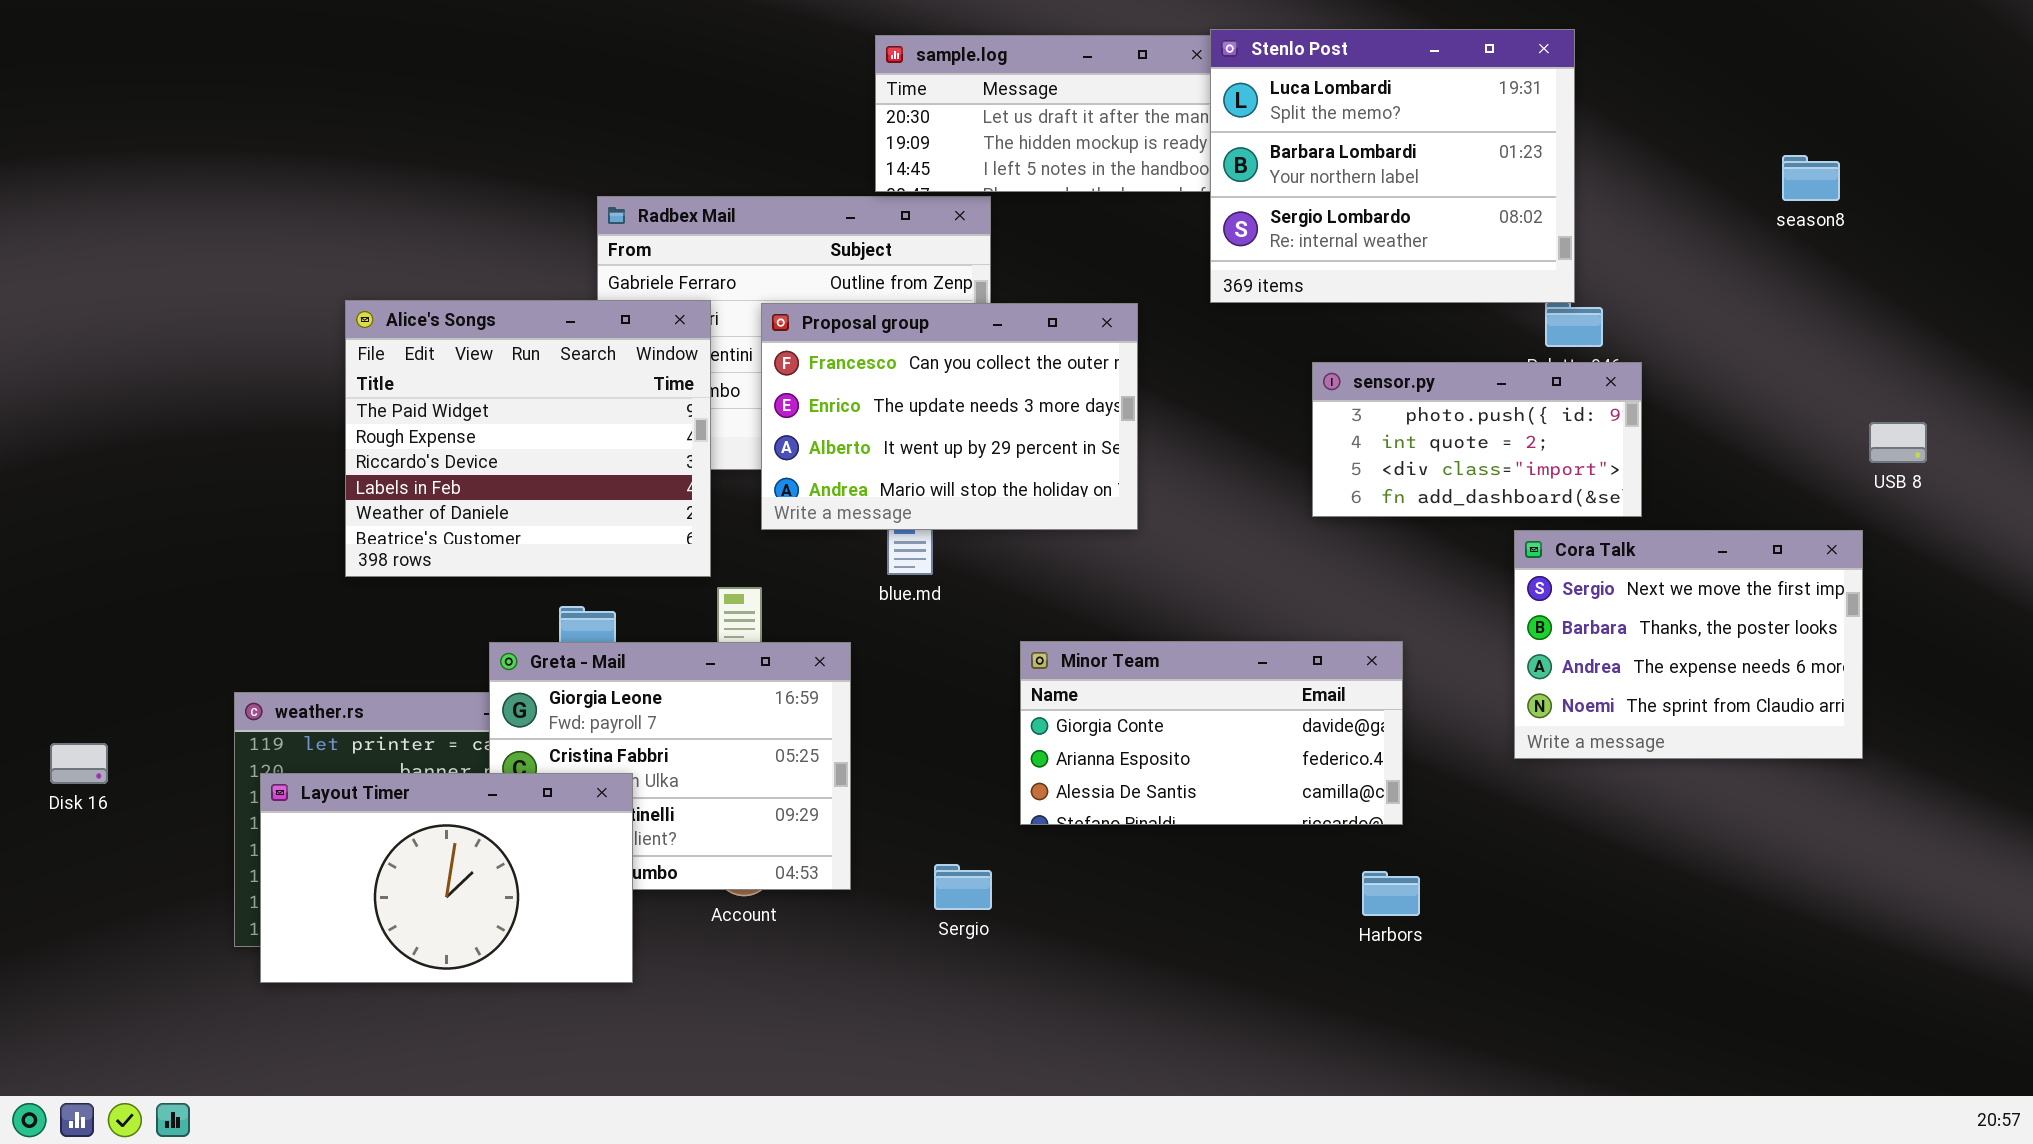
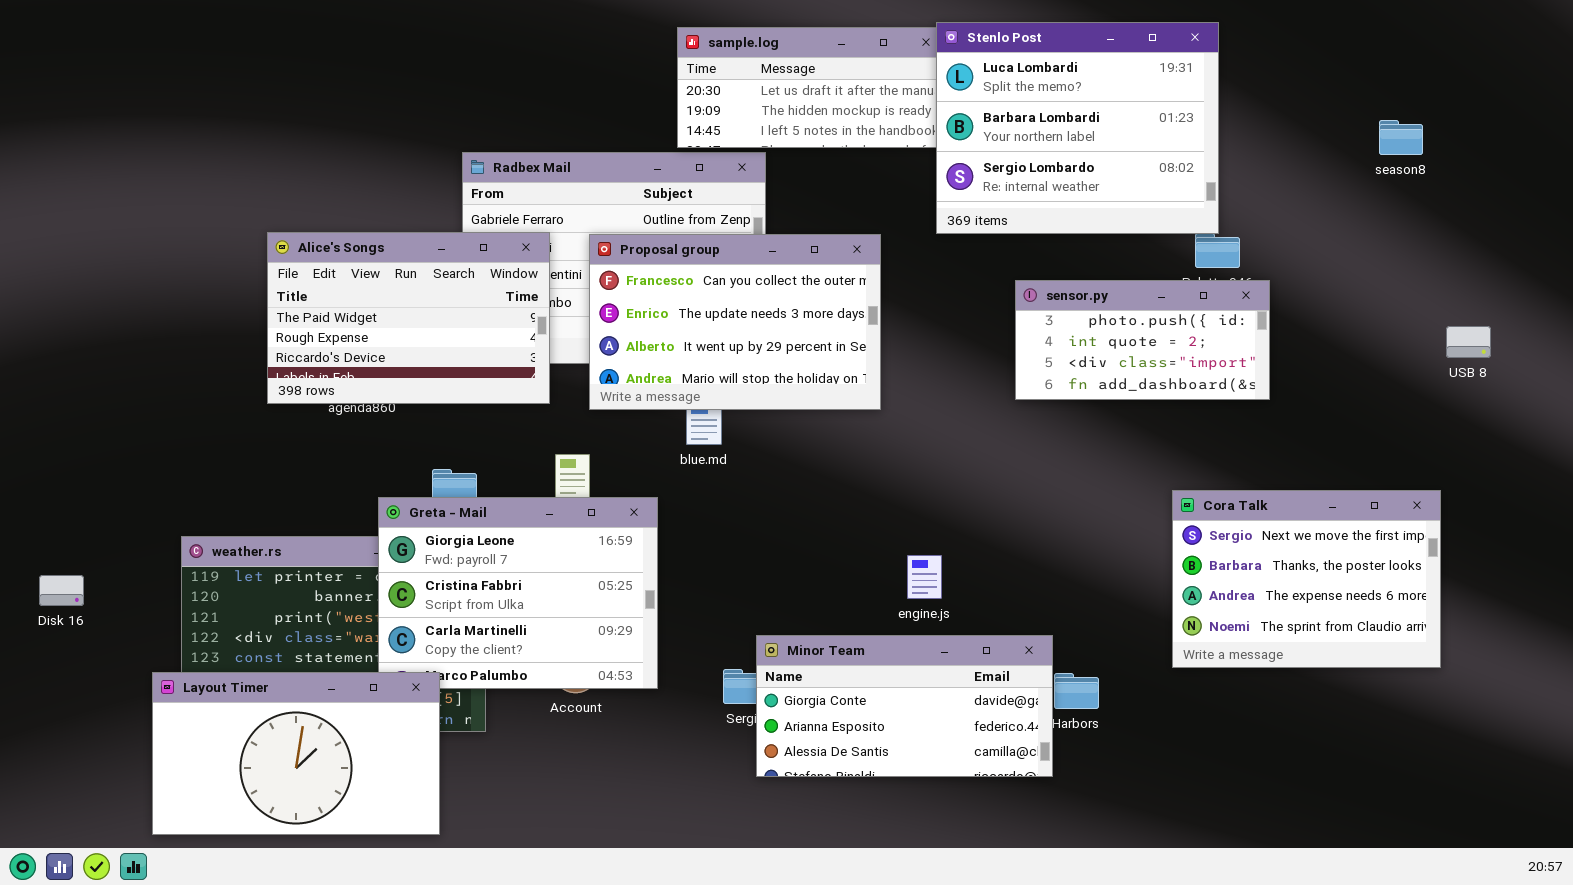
Alice's Songs: [345,300,711,577] -> [267,232,550,404], resized
Cora Talk: [1514,530,1863,759] -> [1172,490,1441,668], moved
Minor Team: [1020,641,1403,825] -> [756,635,1053,777], moved
Layout Timer: [260,773,633,983] -> [152,672,440,835], moved

